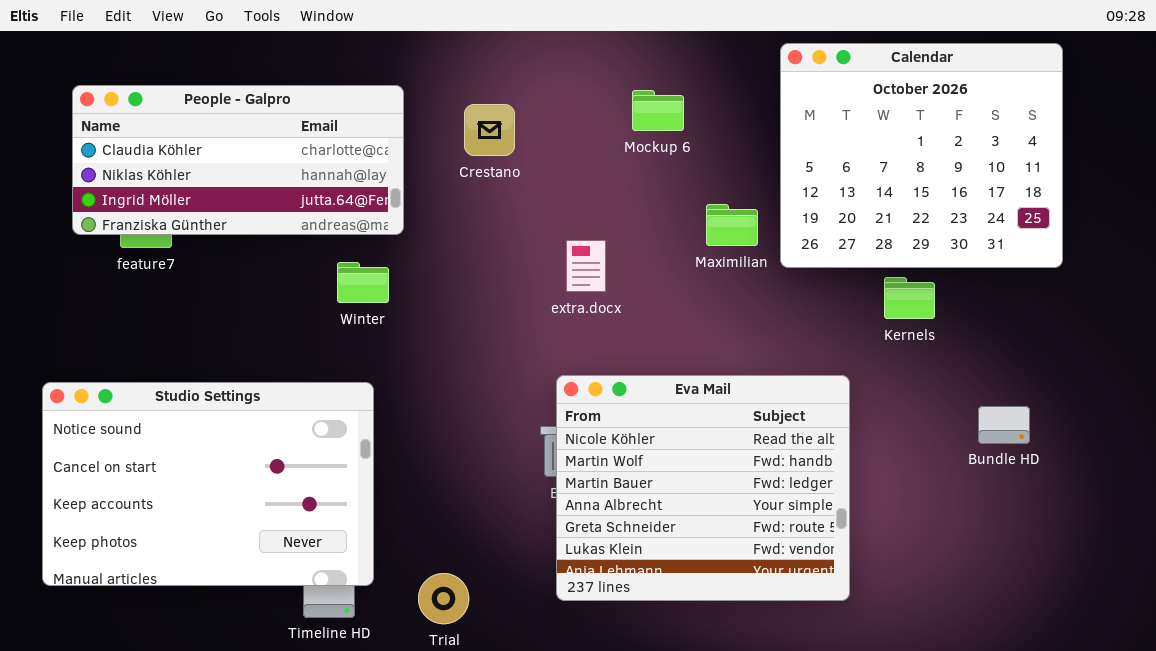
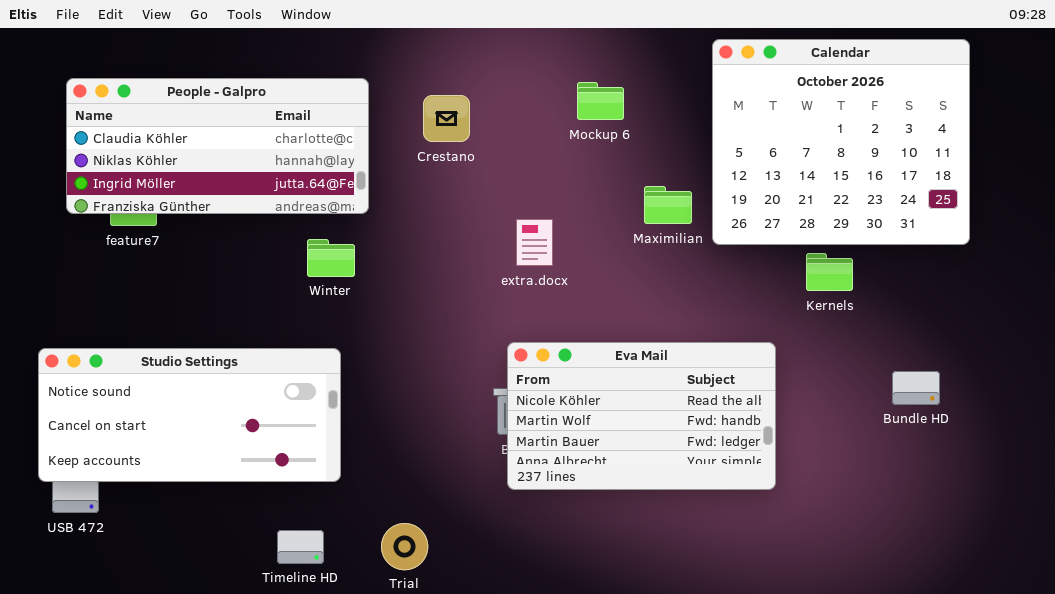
Eva Mail: [556,375,850,601] -> [507,342,776,490], resized
Studio Settings: [42,382,374,586] -> [38,348,341,482], resized

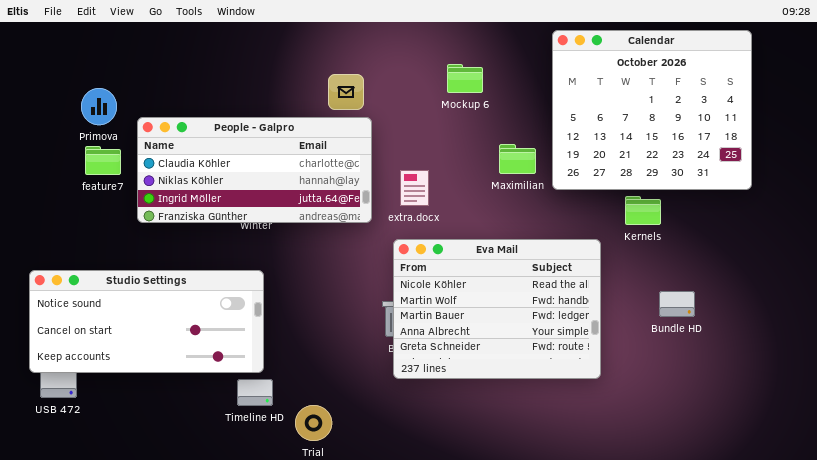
People - Galpro: [66,78,369,214] -> [137,117,372,223], moved
Eva Mail: [507,342,776,490] -> [393,239,601,379], resized
Bundle HD: [892,371,940,405] -> [659,291,695,317], moved
Timeline HD: [277,530,324,564] -> [237,379,273,406], moved

